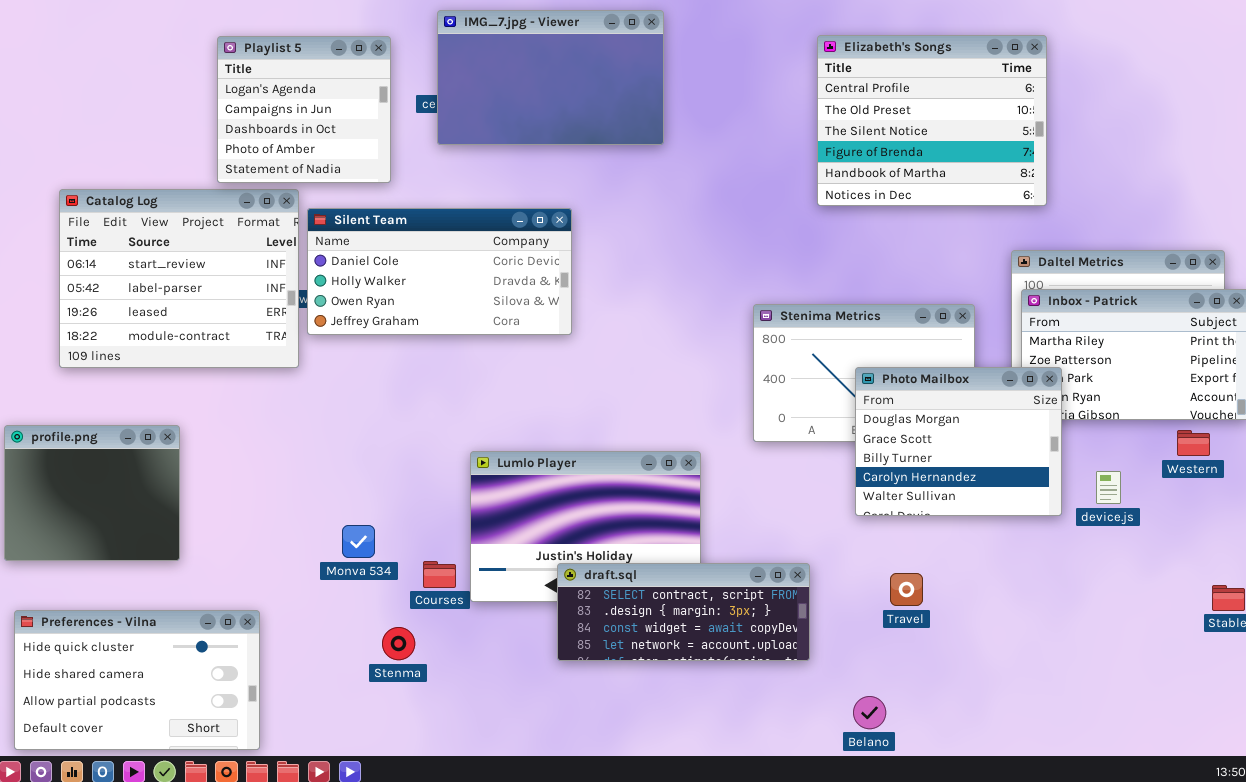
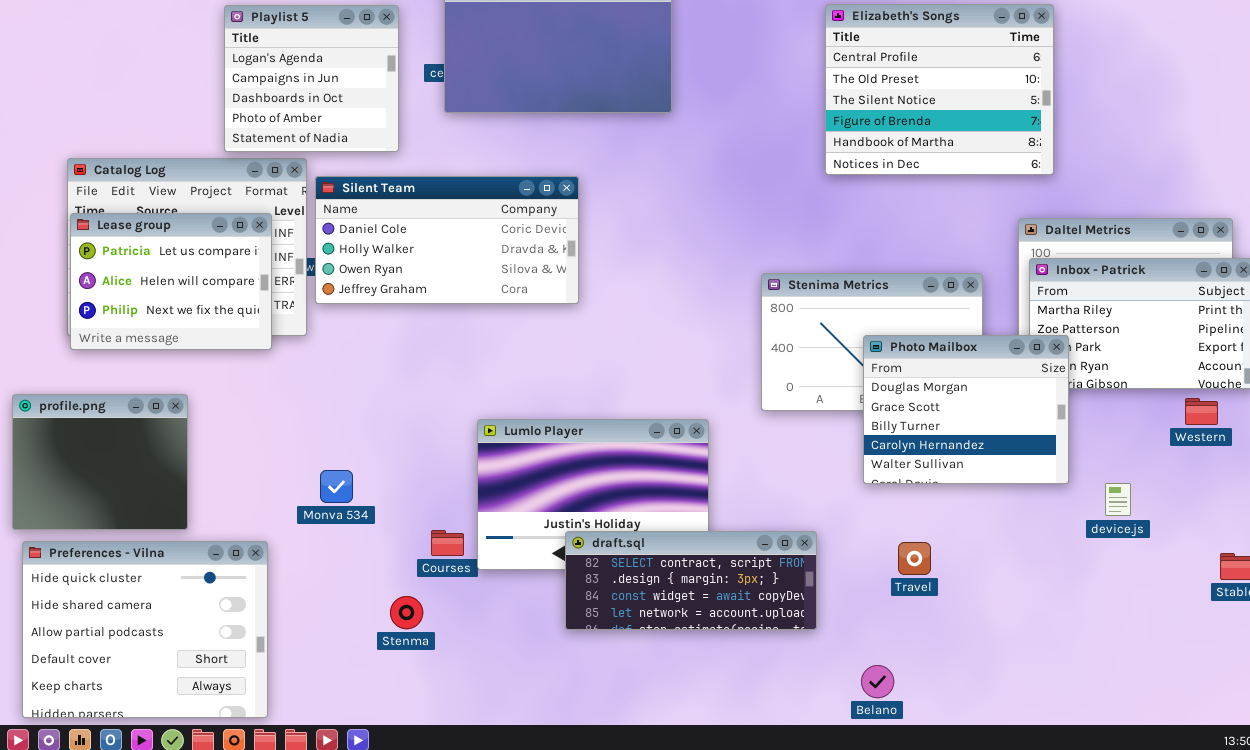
Lease group: none -> [70,213,272,350], opened
device.js: [1096,471,1121,504] -> [1105,483,1131,516], moved
Monva 534: [342,525,375,558] -> [320,470,353,503], moved
Preferences - Vilna: [14,610,260,750] -> [22,541,268,718], resized

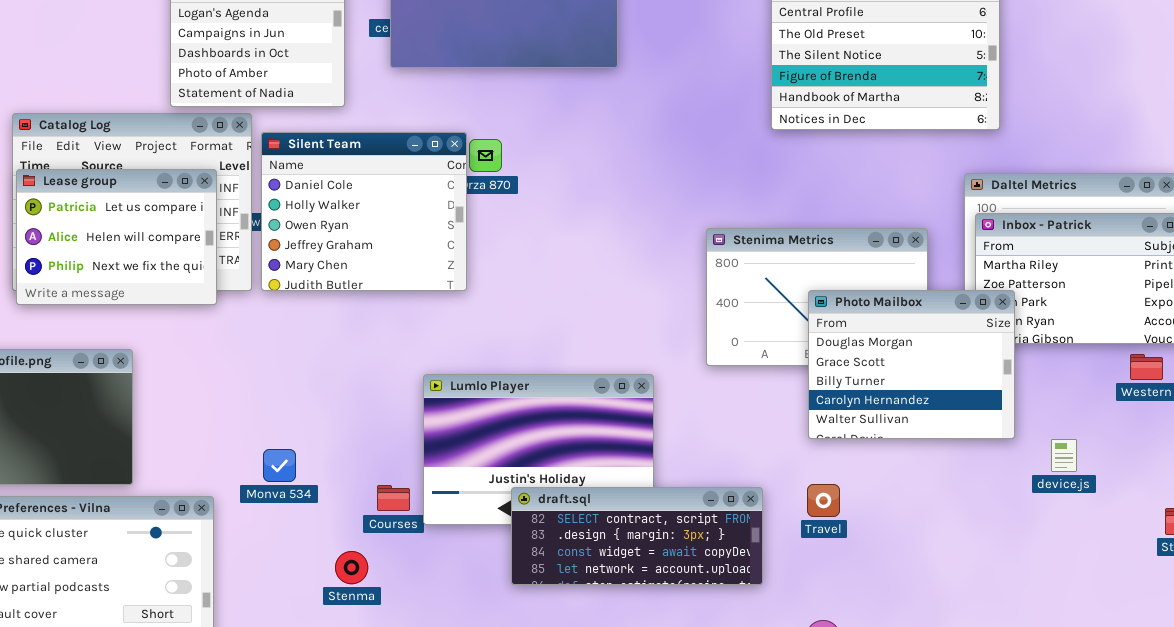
Silent Team: [315,176,579,304] -> [261,132,467,291], resized
Monva 534: [320,470,353,503] -> [263,449,296,482], moved
Travel: [898,542,931,575] -> [807,484,840,517], moved

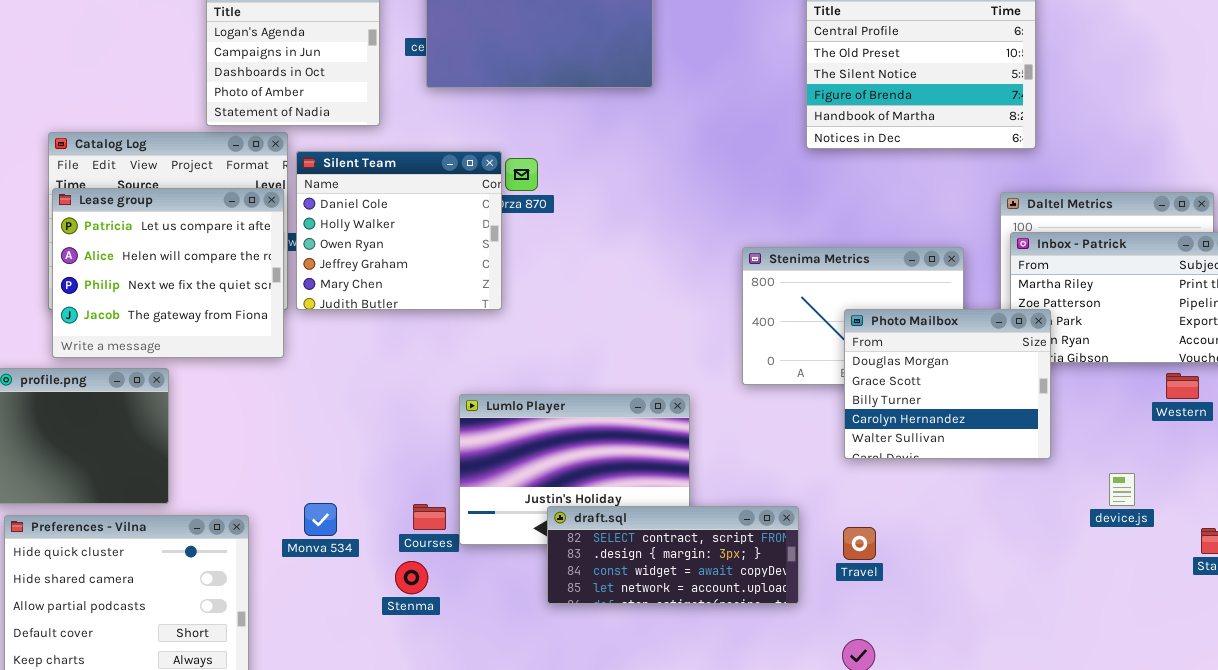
Lease group: [16,169,217,305] -> [52,188,284,358], resized
device.js: [1051,439,1077,472] -> [1109,473,1135,506], moved
Monva 534: [263,449,296,482] -> [304,503,337,536], moved
Travel: [807,484,840,517] -> [843,527,876,560], moved
Stenma: [335,551,368,584] -> [395,561,428,594], moved

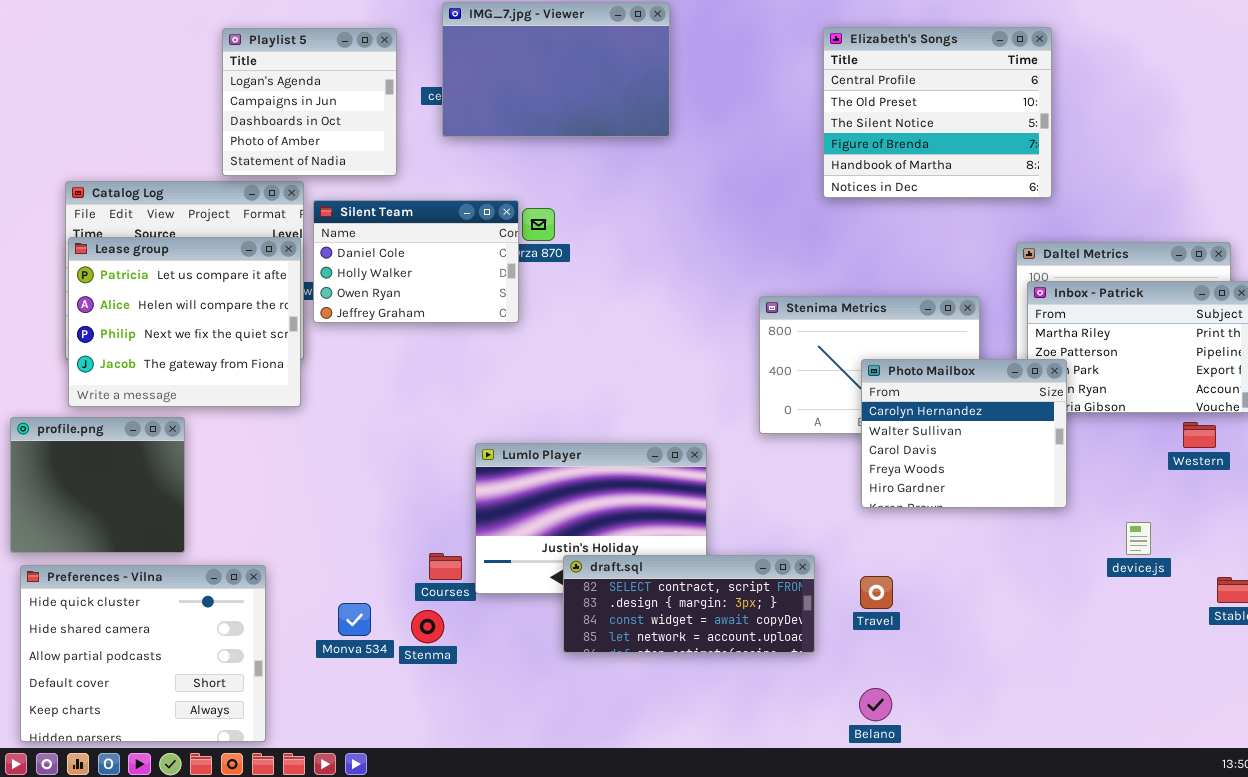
Silent Team: [296,151,502,310] -> [313,200,519,323], resized
Photo Mailbox: [844,309,1051,459] -> [861,359,1067,508], scrolled down 3 rows
Monva 534: [304,503,337,536] -> [338,603,371,636], moved

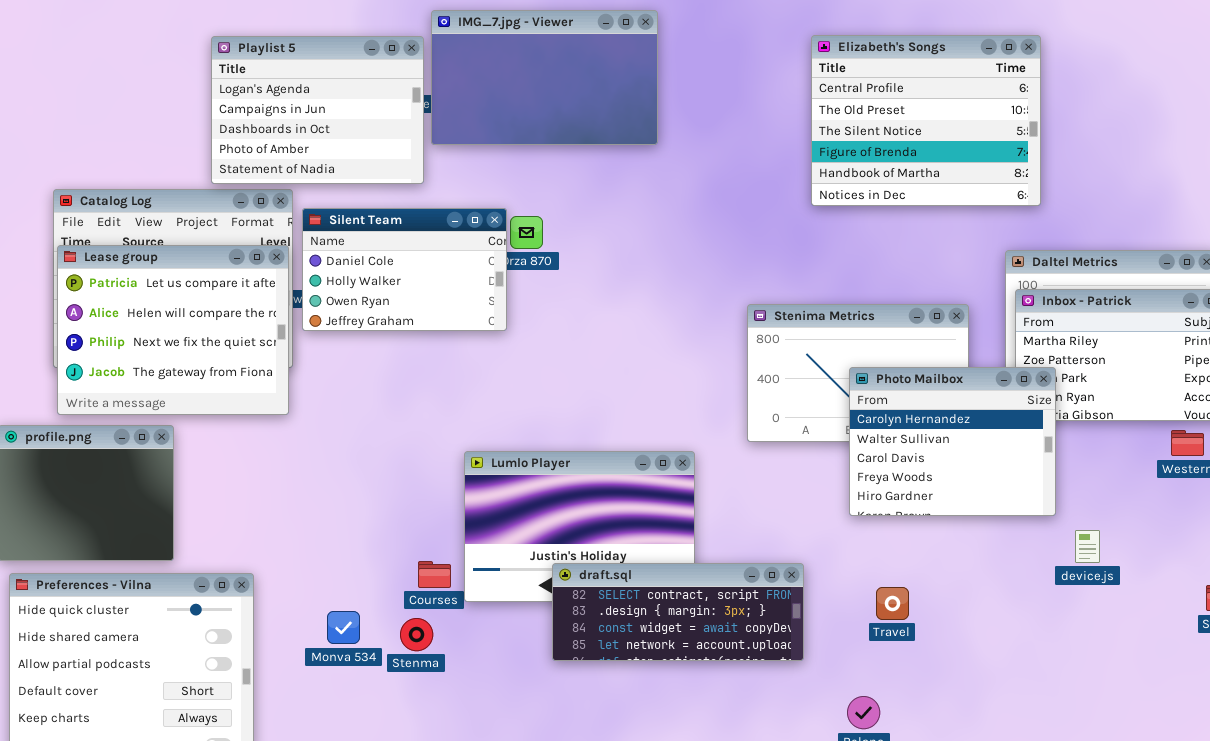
Playlist 5: [222,28,397,176] -> [211,36,424,184], resized
device.js: [1126,522,1151,555] -> [1075,530,1100,563], moved
Travel: [860,576,893,609] -> [876,587,909,620], moved

